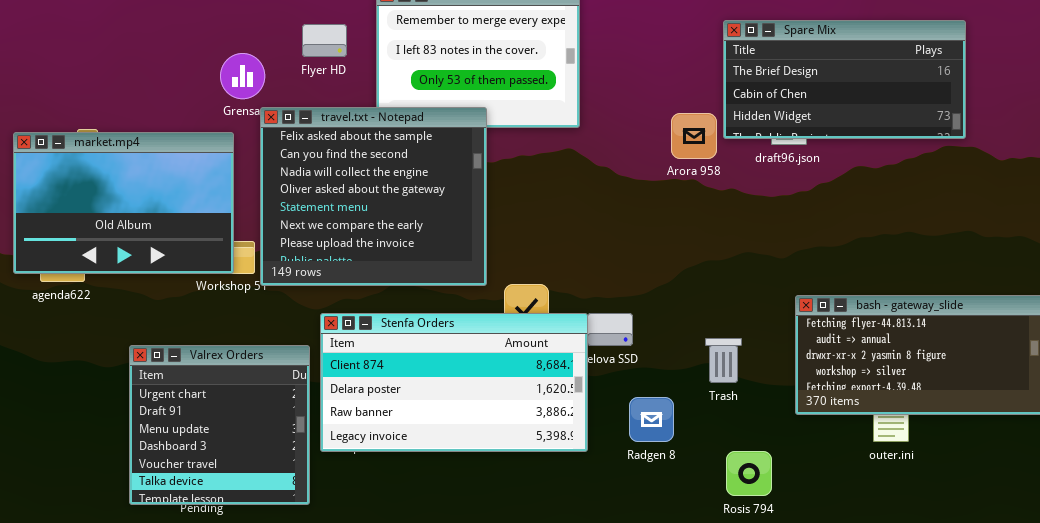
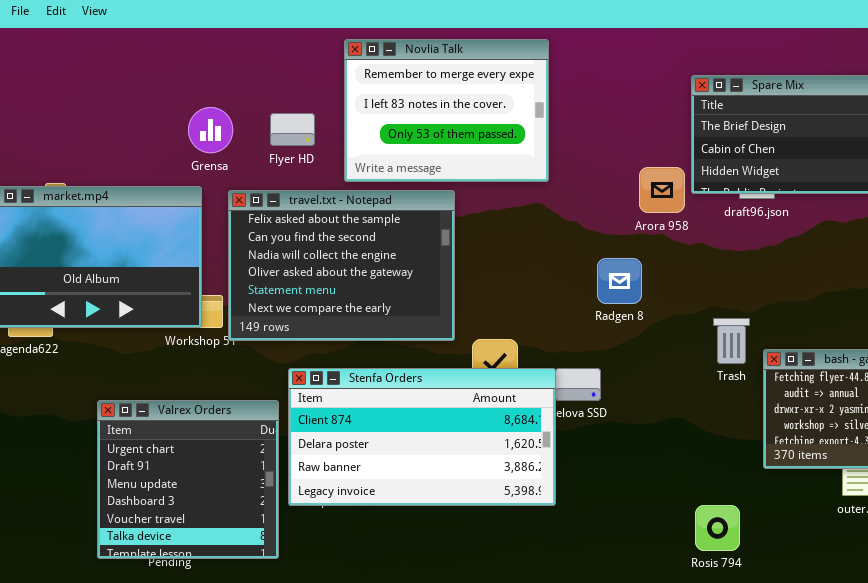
Flyer HD: [302,24,347,57] -> [270,113,315,146], moved
travel.txt - Notepad: [260,107,487,286] -> [228,190,455,341], resized
Trash: [705,338,742,383] -> [713,318,750,364], moved
Radgen 8: [629,397,674,442] -> [597,258,642,304], moved

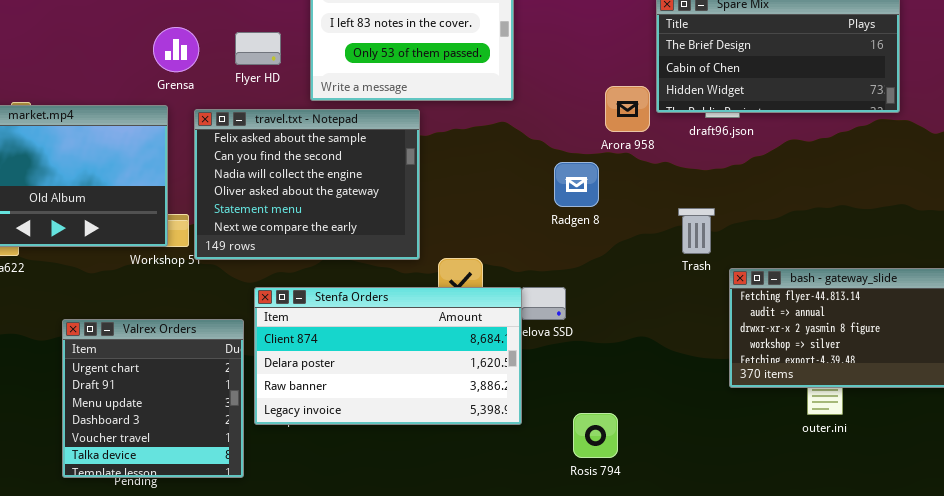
Radgen 8: [597,258,642,304] -> [554,162,599,207], moved
Trash: [713,318,750,364] -> [678,208,715,254], moved
Rosis 794: [695,505,740,551] -> [573,413,618,458], moved

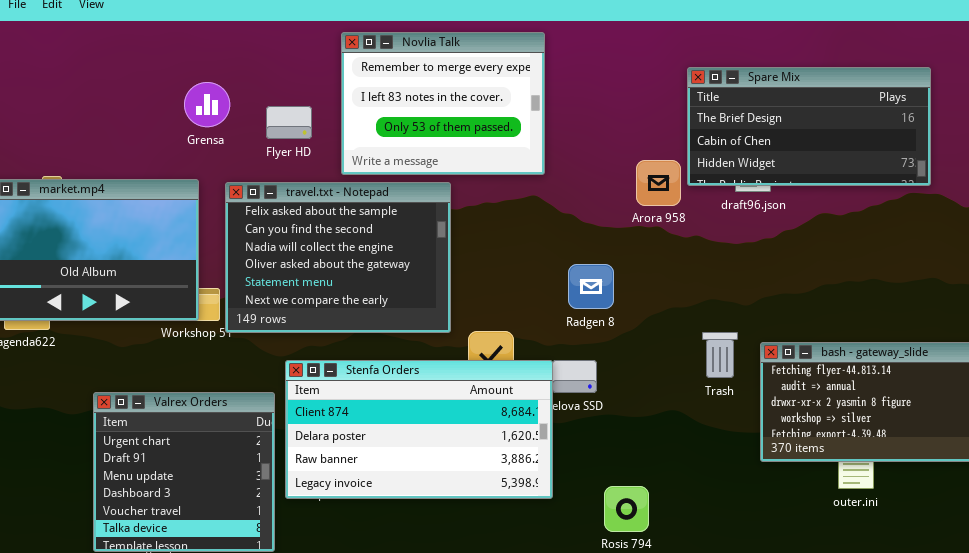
Grensa: [153,27,199,72] -> [184,82,230,127], moved
Radgen 8: [554,162,599,207] -> [568,264,614,309], moved
Trash: [678,208,715,254] -> [702,332,738,378], moved

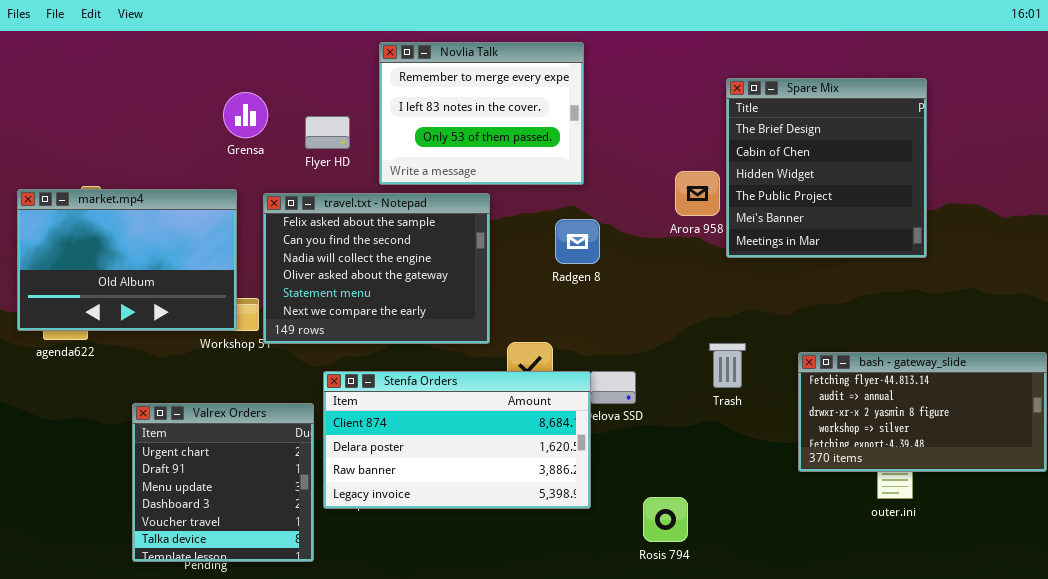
Spare Mix: [687,67,931,186] -> [726,78,927,258], resized
Radgen 8: [568,264,614,309] -> [555,219,600,264], moved
Trash: [702,332,738,378] -> [709,343,746,388], moved

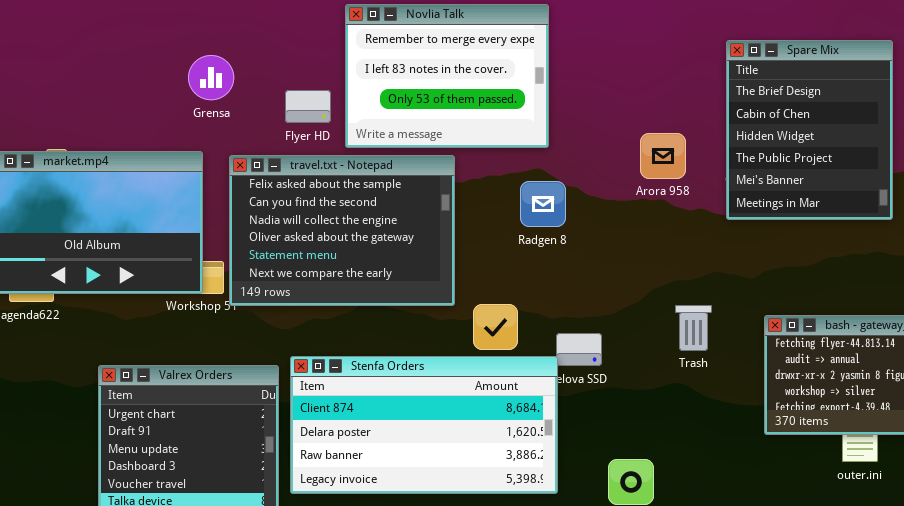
Spare Mix: [726,78,927,258] -> [726,40,893,220], resized
Flyer HD: [305,116,350,149] -> [285,90,331,123], moved
Stenfa Orders: [323,371,591,509] -> [290,356,558,494], moved

